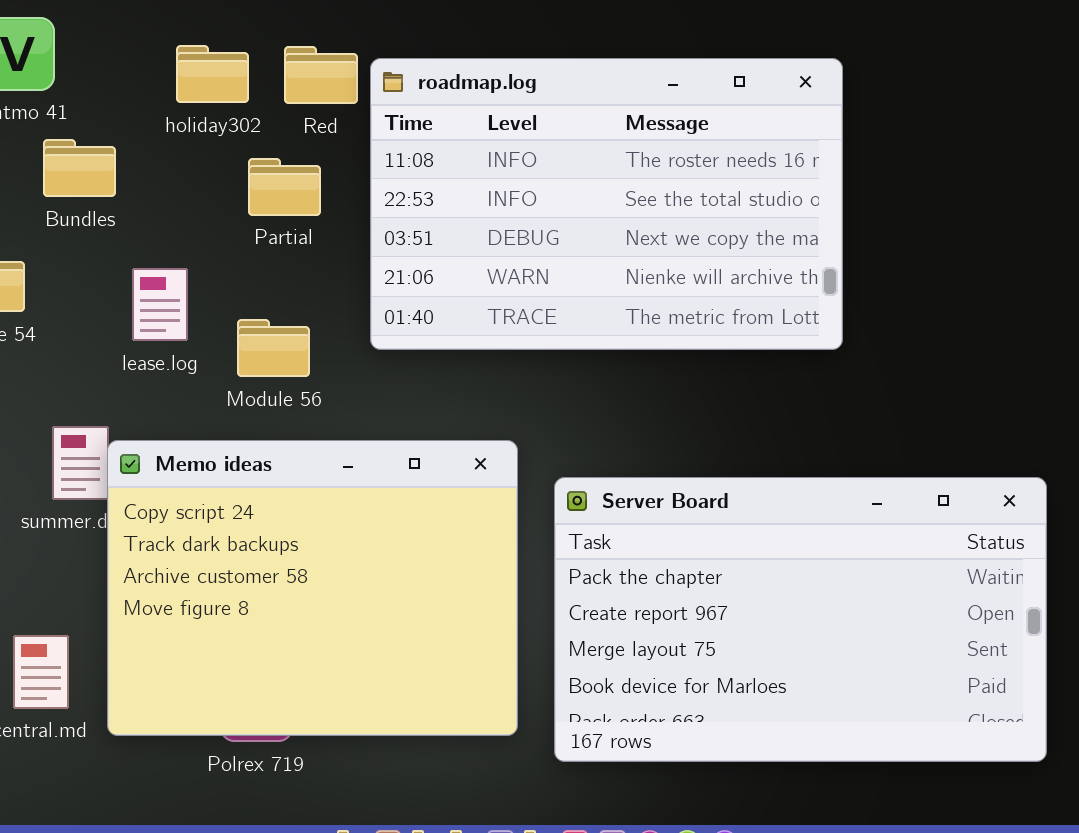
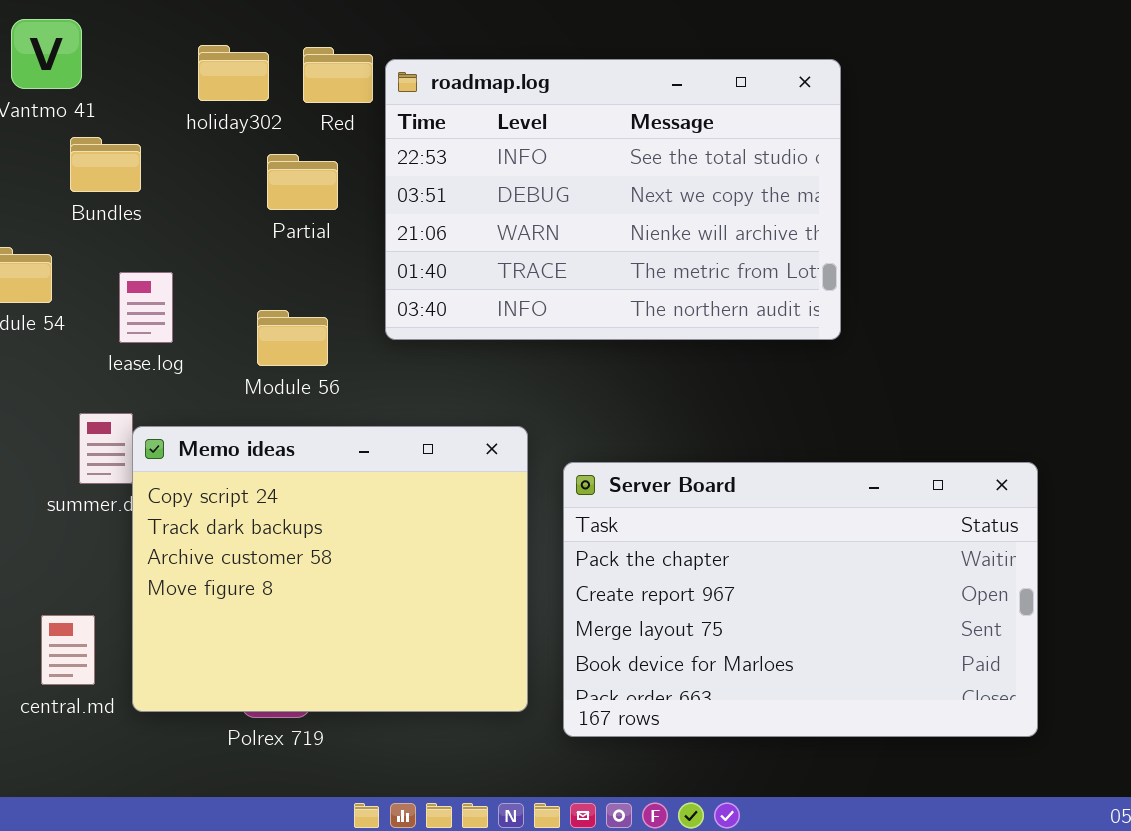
roadmap.log: [370,58,843,350] -> [385,59,841,340], scrolled down 1 row
lease.log: [132,268,188,341] -> [119,272,173,343], moved

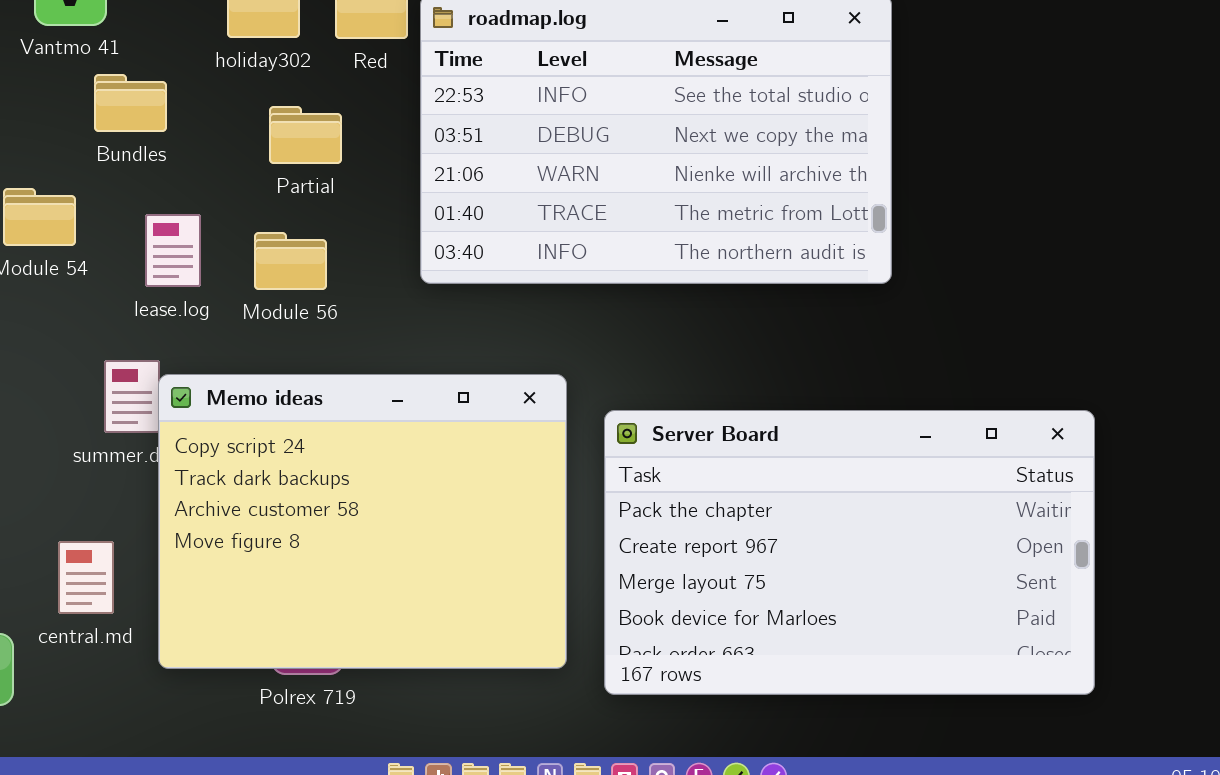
Partial: [267,154,338,210] -> [269,106,342,164], moved
Module 56: [257,310,328,366] -> [254,232,327,290], moved
central.md: [41,615,95,685] -> [58,541,114,614], moved

